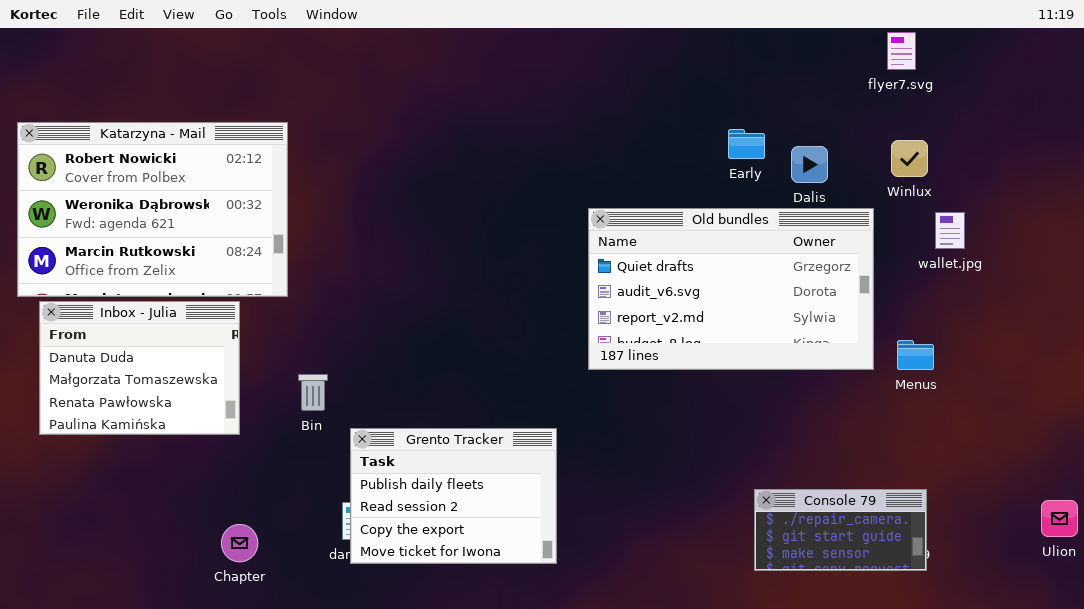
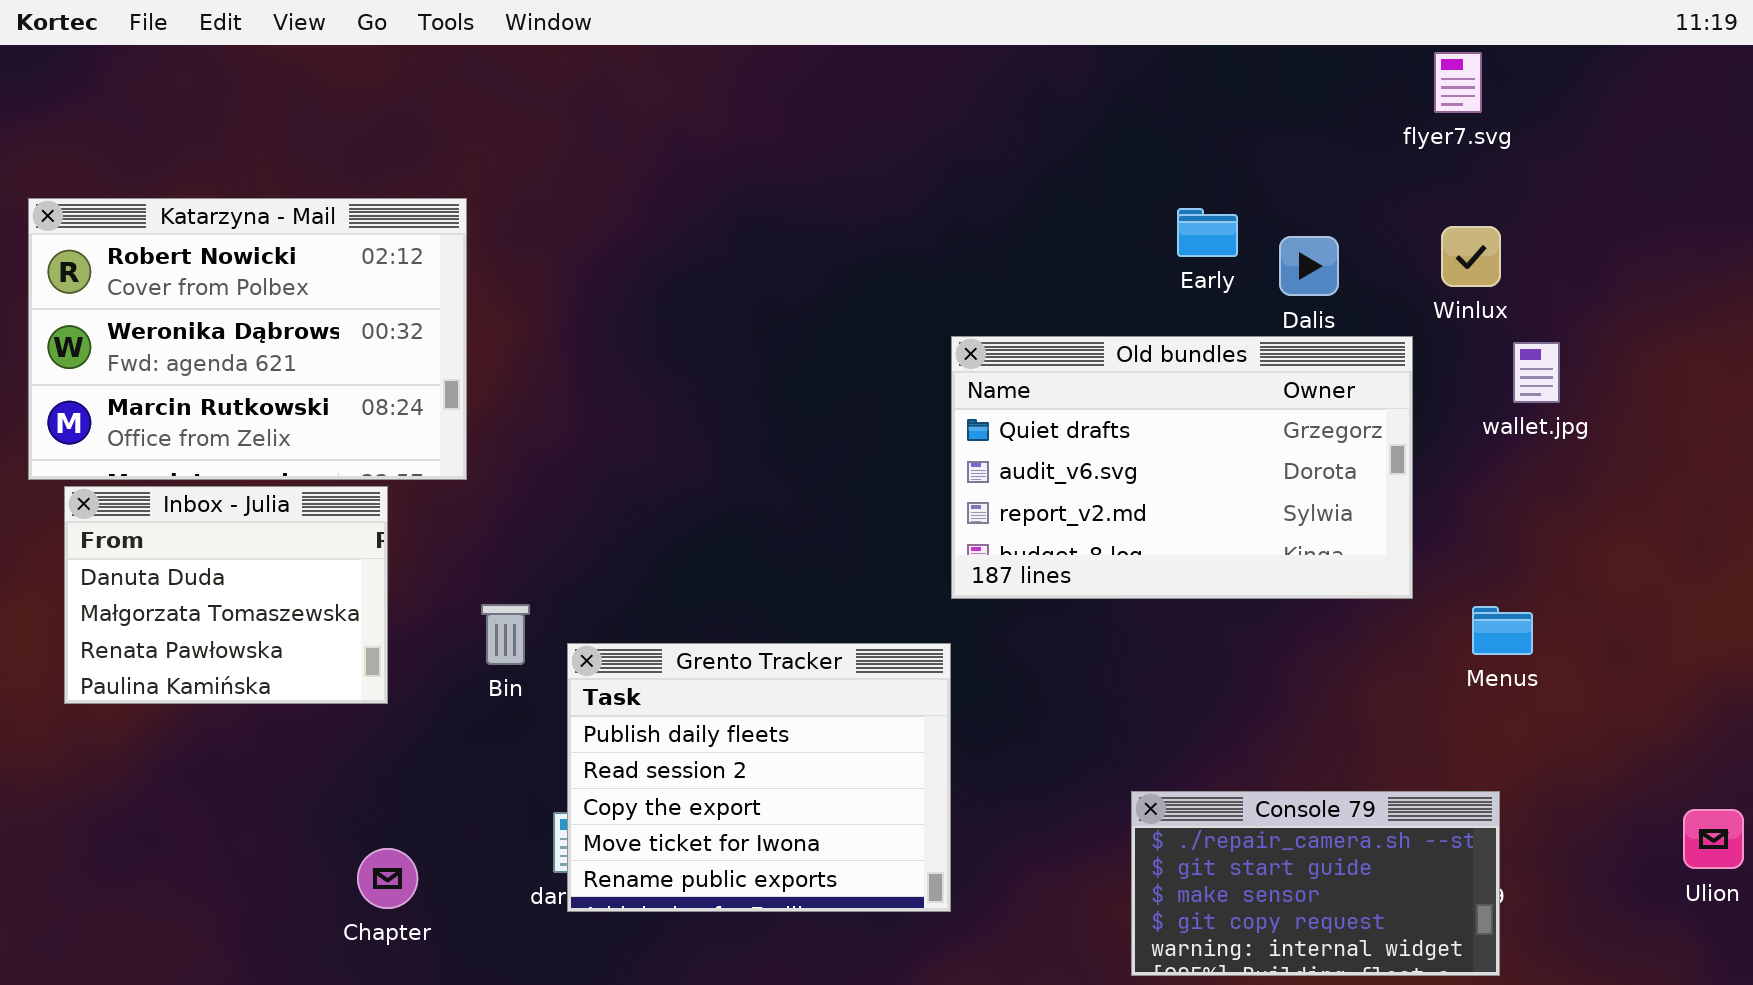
Menus: [897,340,934,370] -> [1472,606,1533,655], moved
Grento Tracker: [350,428,557,564] -> [567,643,951,912], resized
Console 79: [754,489,927,571] -> [1131,791,1500,976], resized

